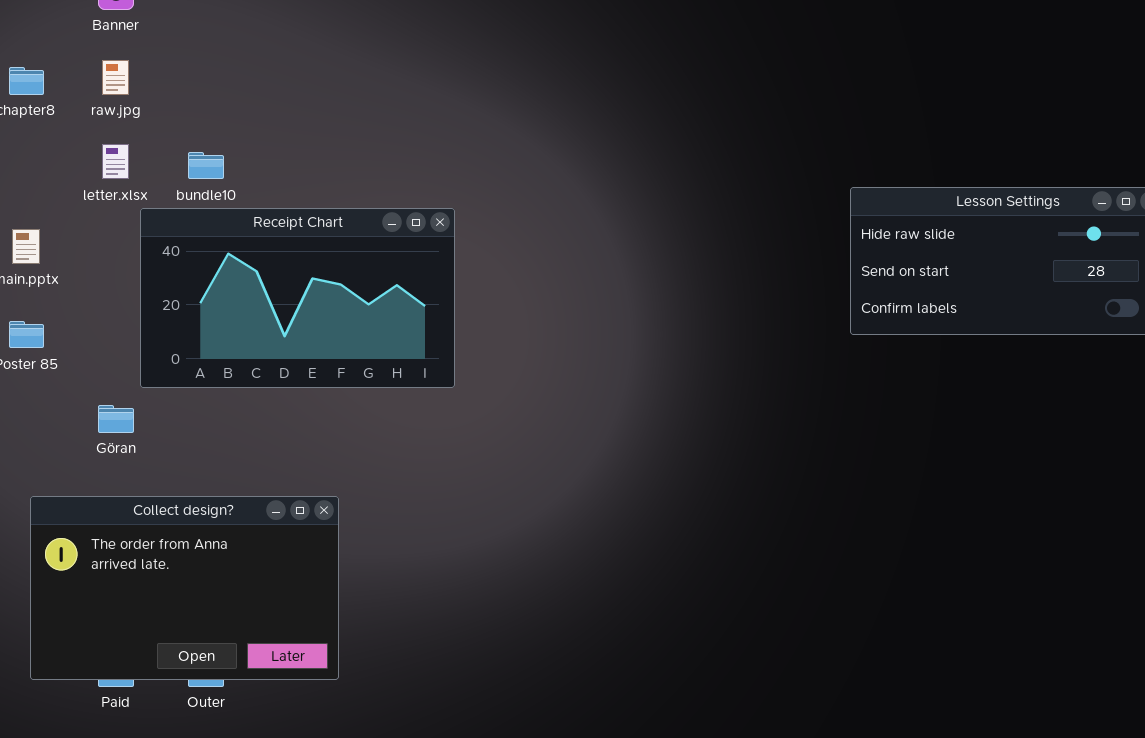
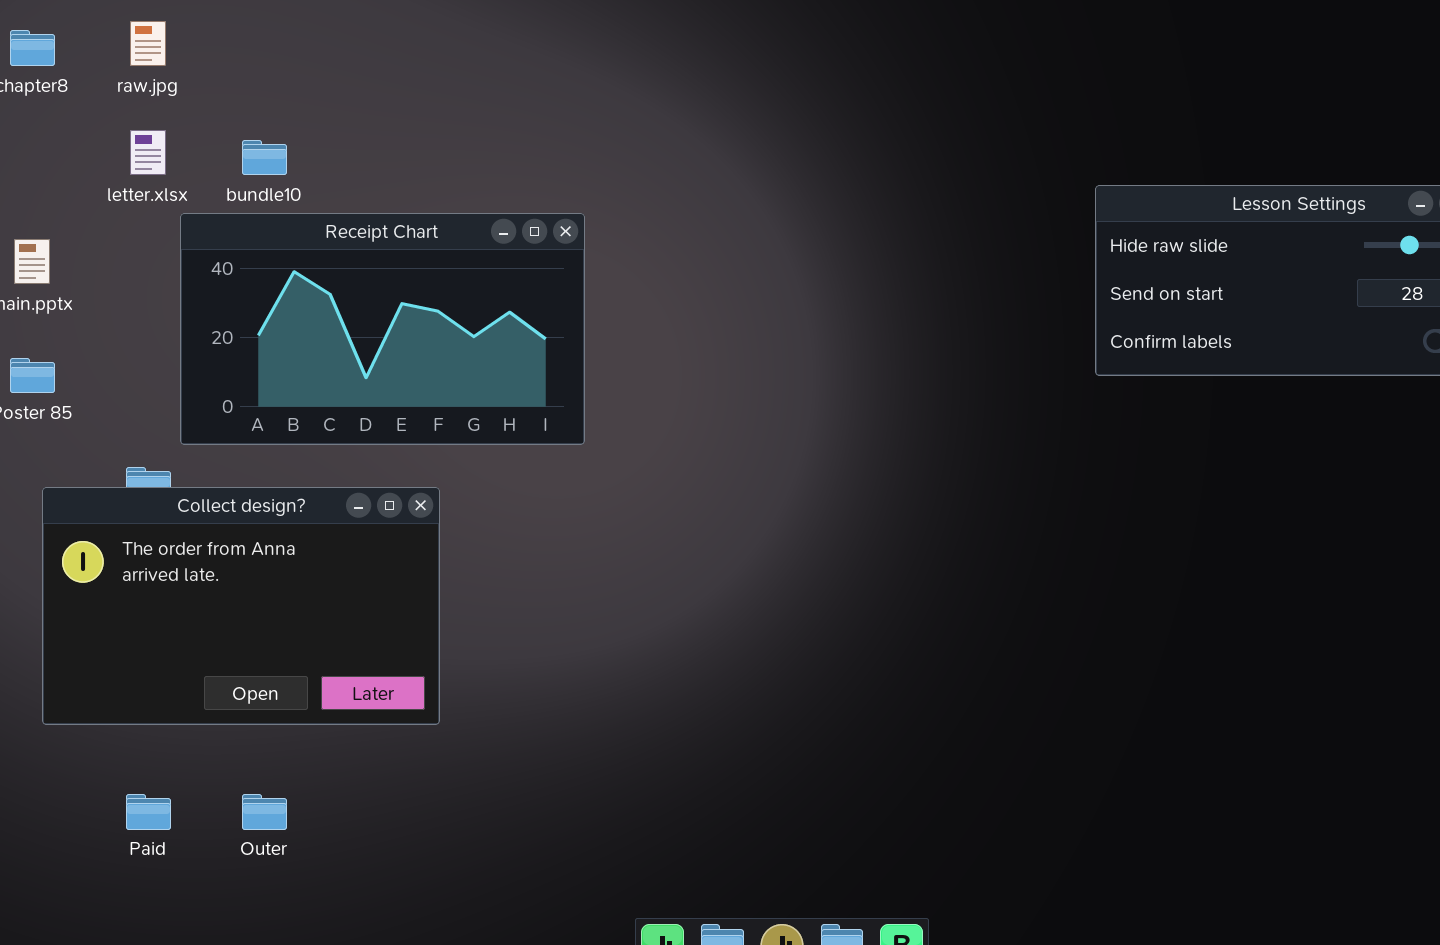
Collect design?: [30,496,339,680] -> [42,487,440,725], moved

